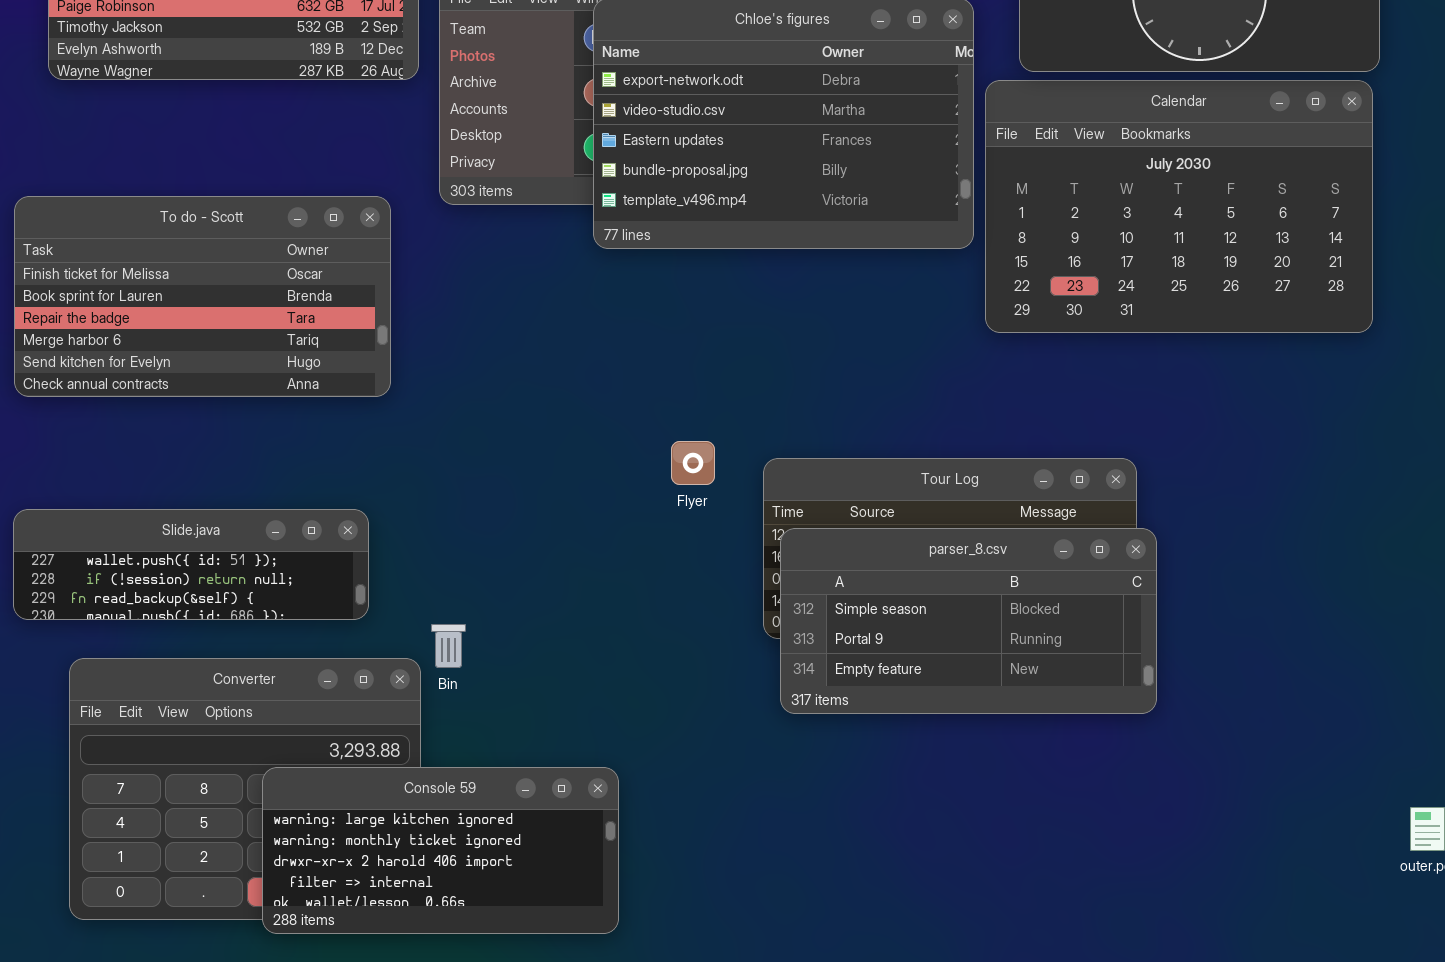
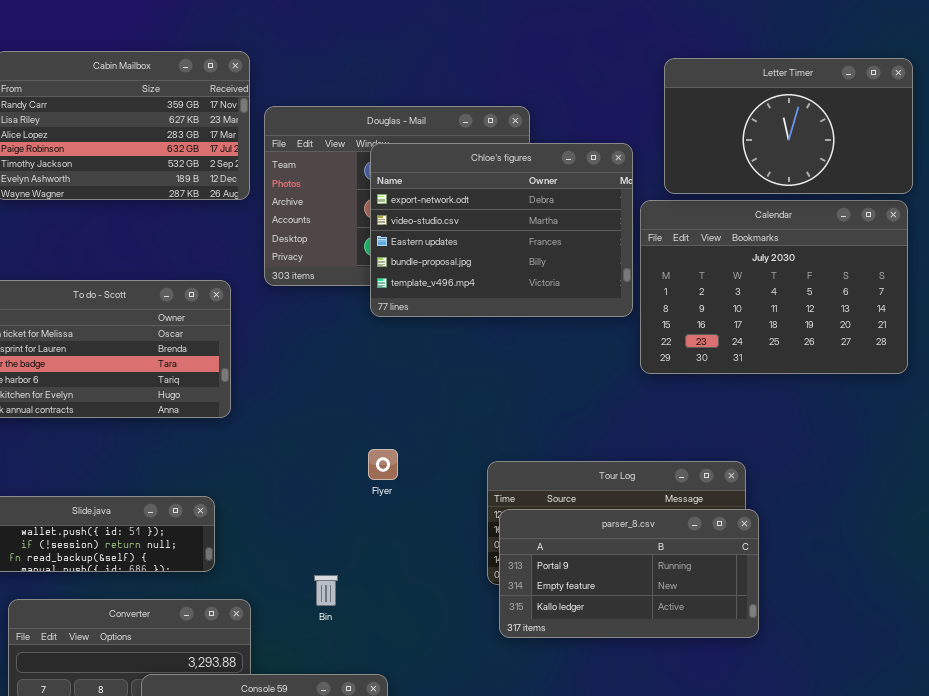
Flyer: [671,441,715,485] -> [368,449,398,480], moved
parser_8.csv: [780,528,1157,714] -> [499,509,759,638], scrolled down 1 row
Bin: [431,624,466,668] -> [314,575,338,606], moved

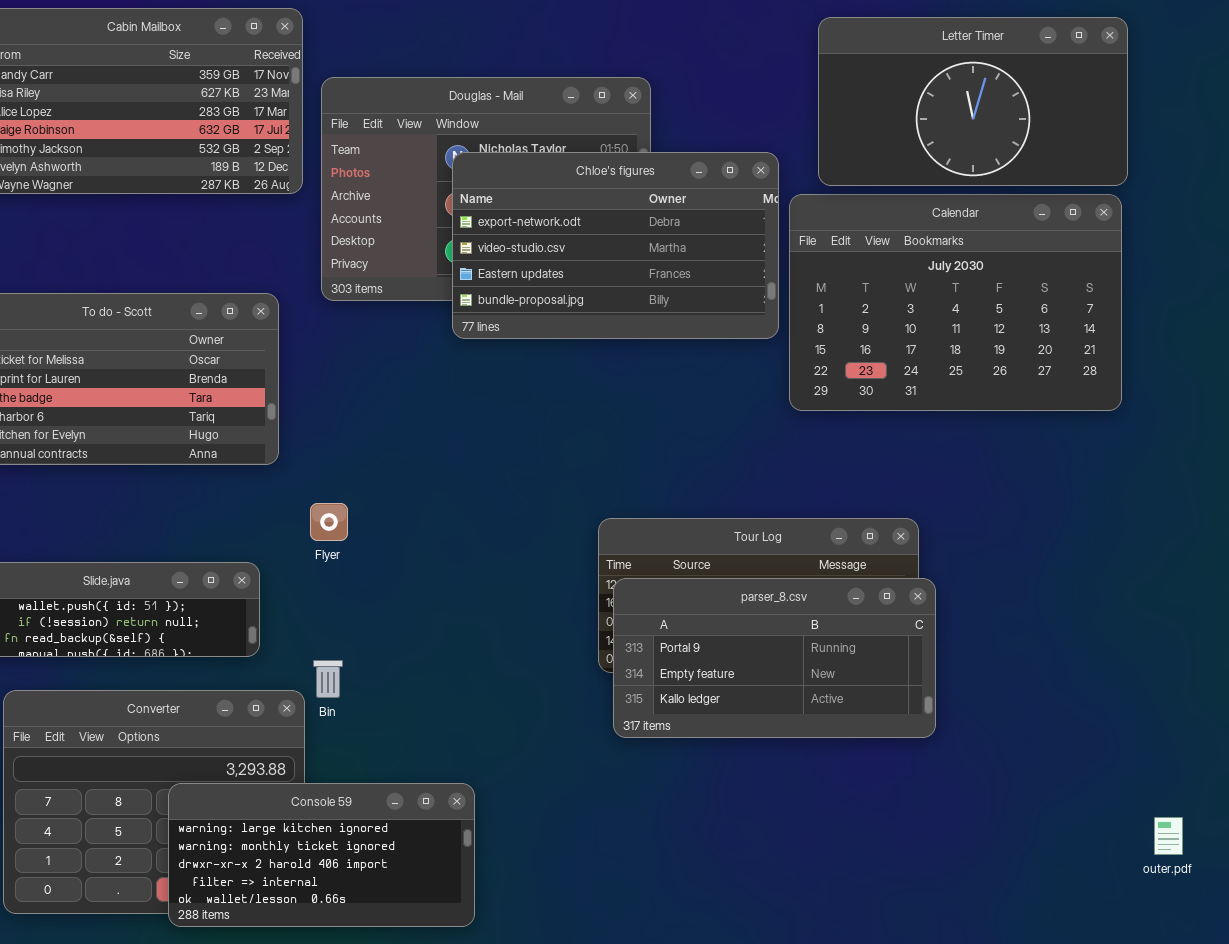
Chloe's figures: [370,143,633,317] -> [452,152,779,339], resized
Flyer: [368,449,398,480] -> [310,503,348,541], moved
Bin: [314,575,338,606] -> [313,660,343,698], moved

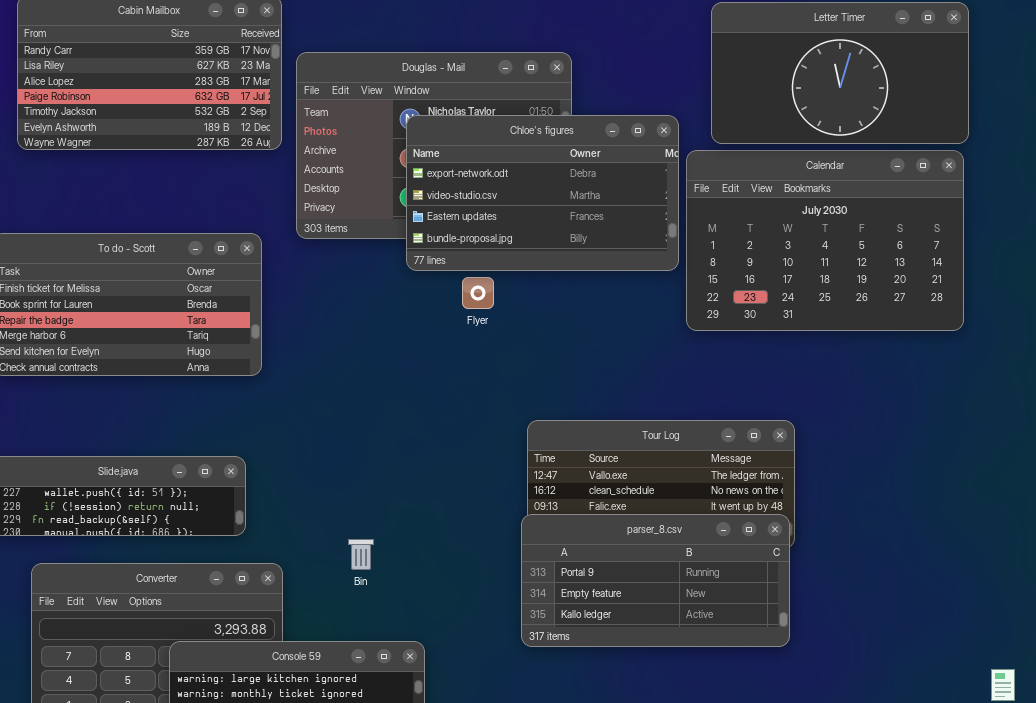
Flyer: [310,503,348,541] -> [462,277,494,309], moved
parser_8.csv: [613,578,936,738] -> [521,514,790,647], moved
Bin: [313,660,343,698] -> [348,539,374,570], moved

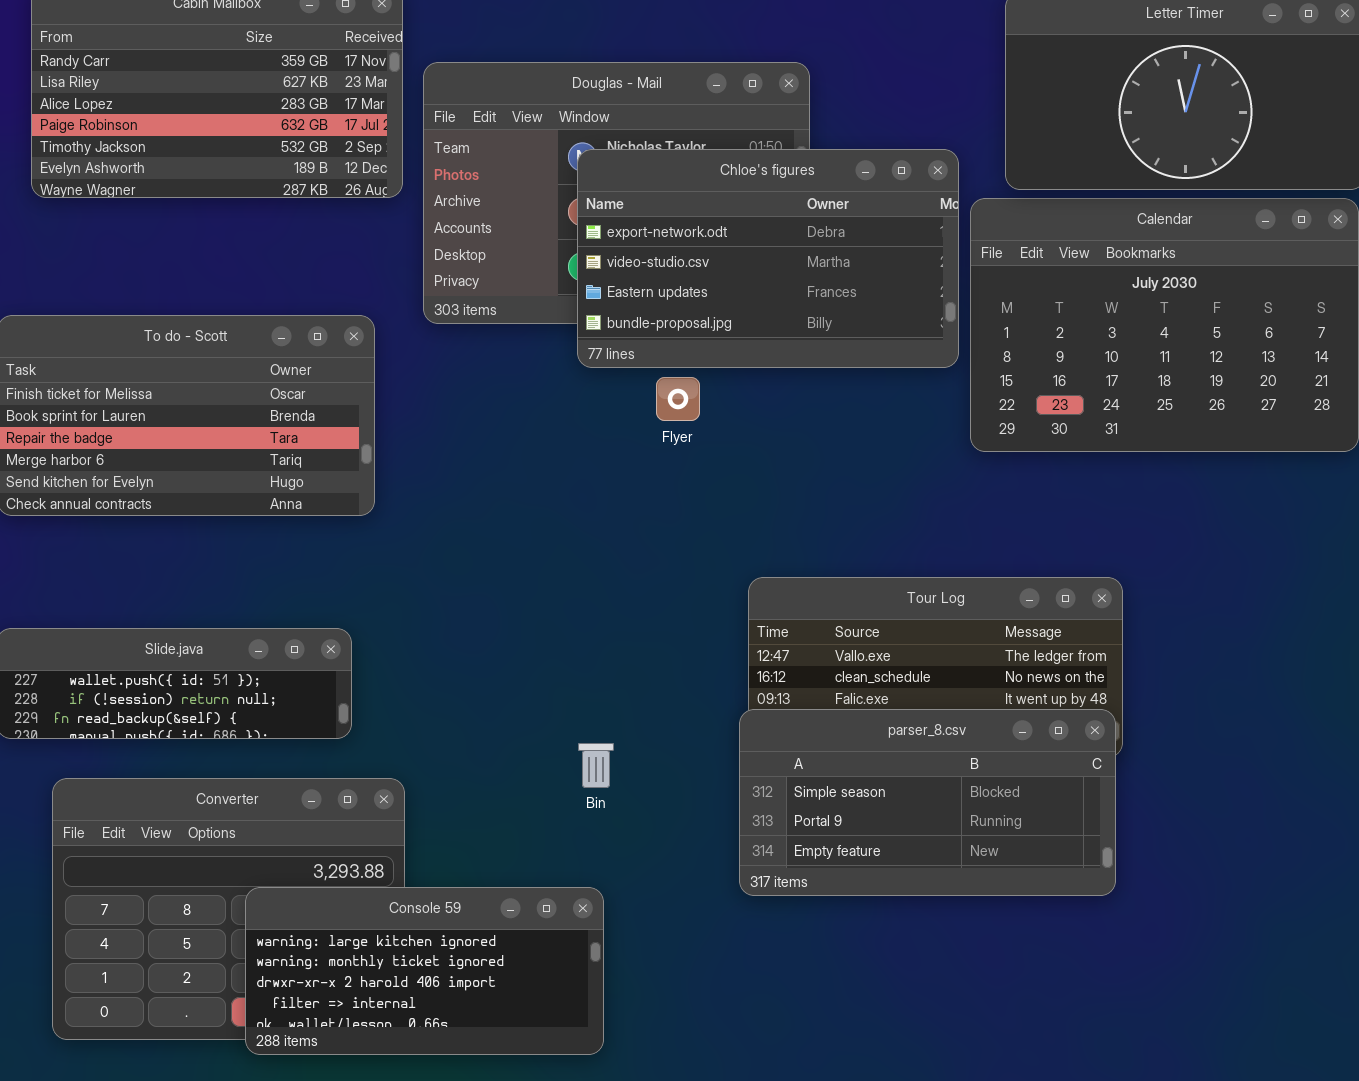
parser_8.csv: [521,514,790,647] -> [739,709,1116,896], scrolled up 1 row
Bin: [348,539,374,570] -> [578,743,614,788], moved

